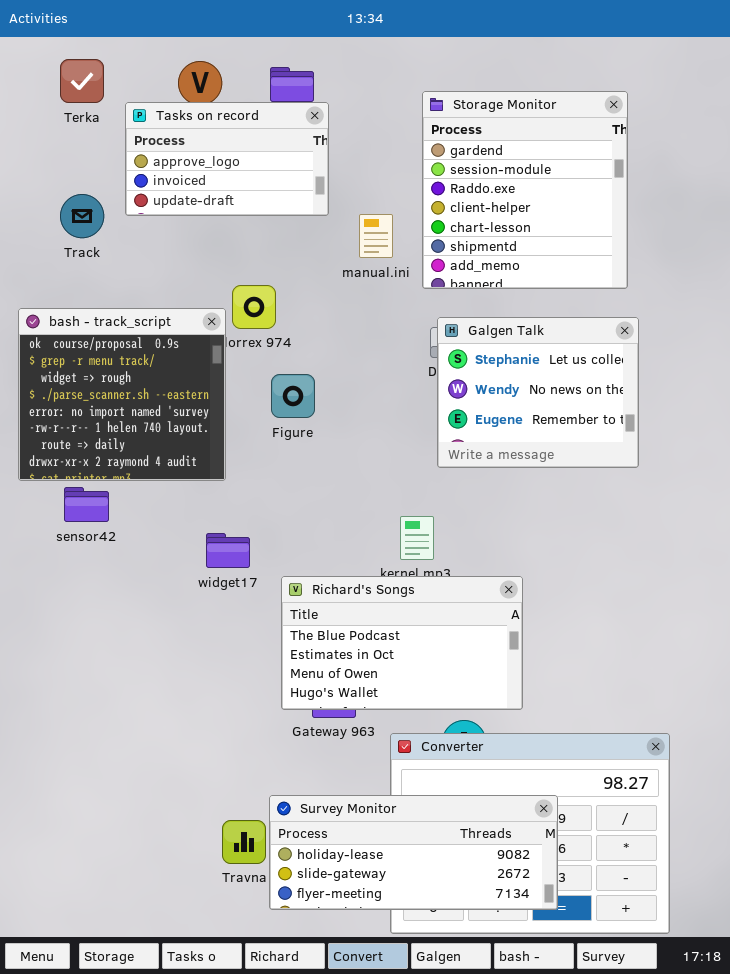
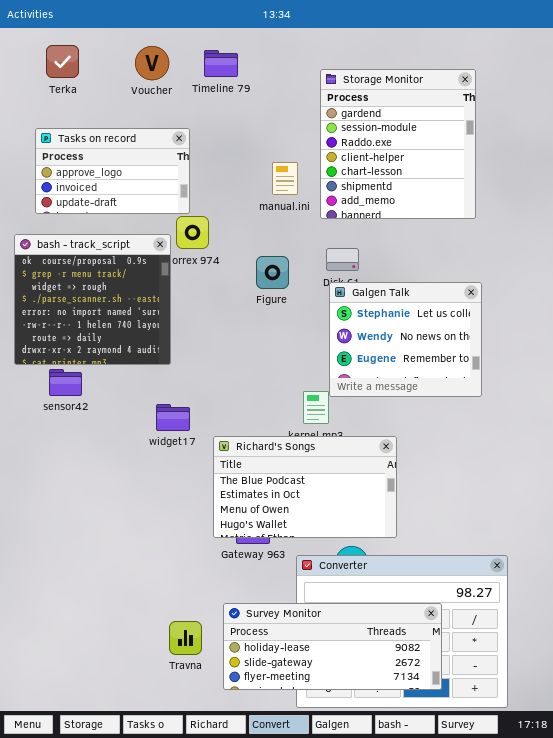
Tasks on record: [125,102,329,216] -> [35,128,190,214], moved
Galgen Talk: [437,317,639,468] -> [329,282,482,397], moved
Figure: [271,374,315,418] -> [256,256,289,289], moved
Survey Monitor: [269,795,558,910] -> [223,603,442,690], moved

